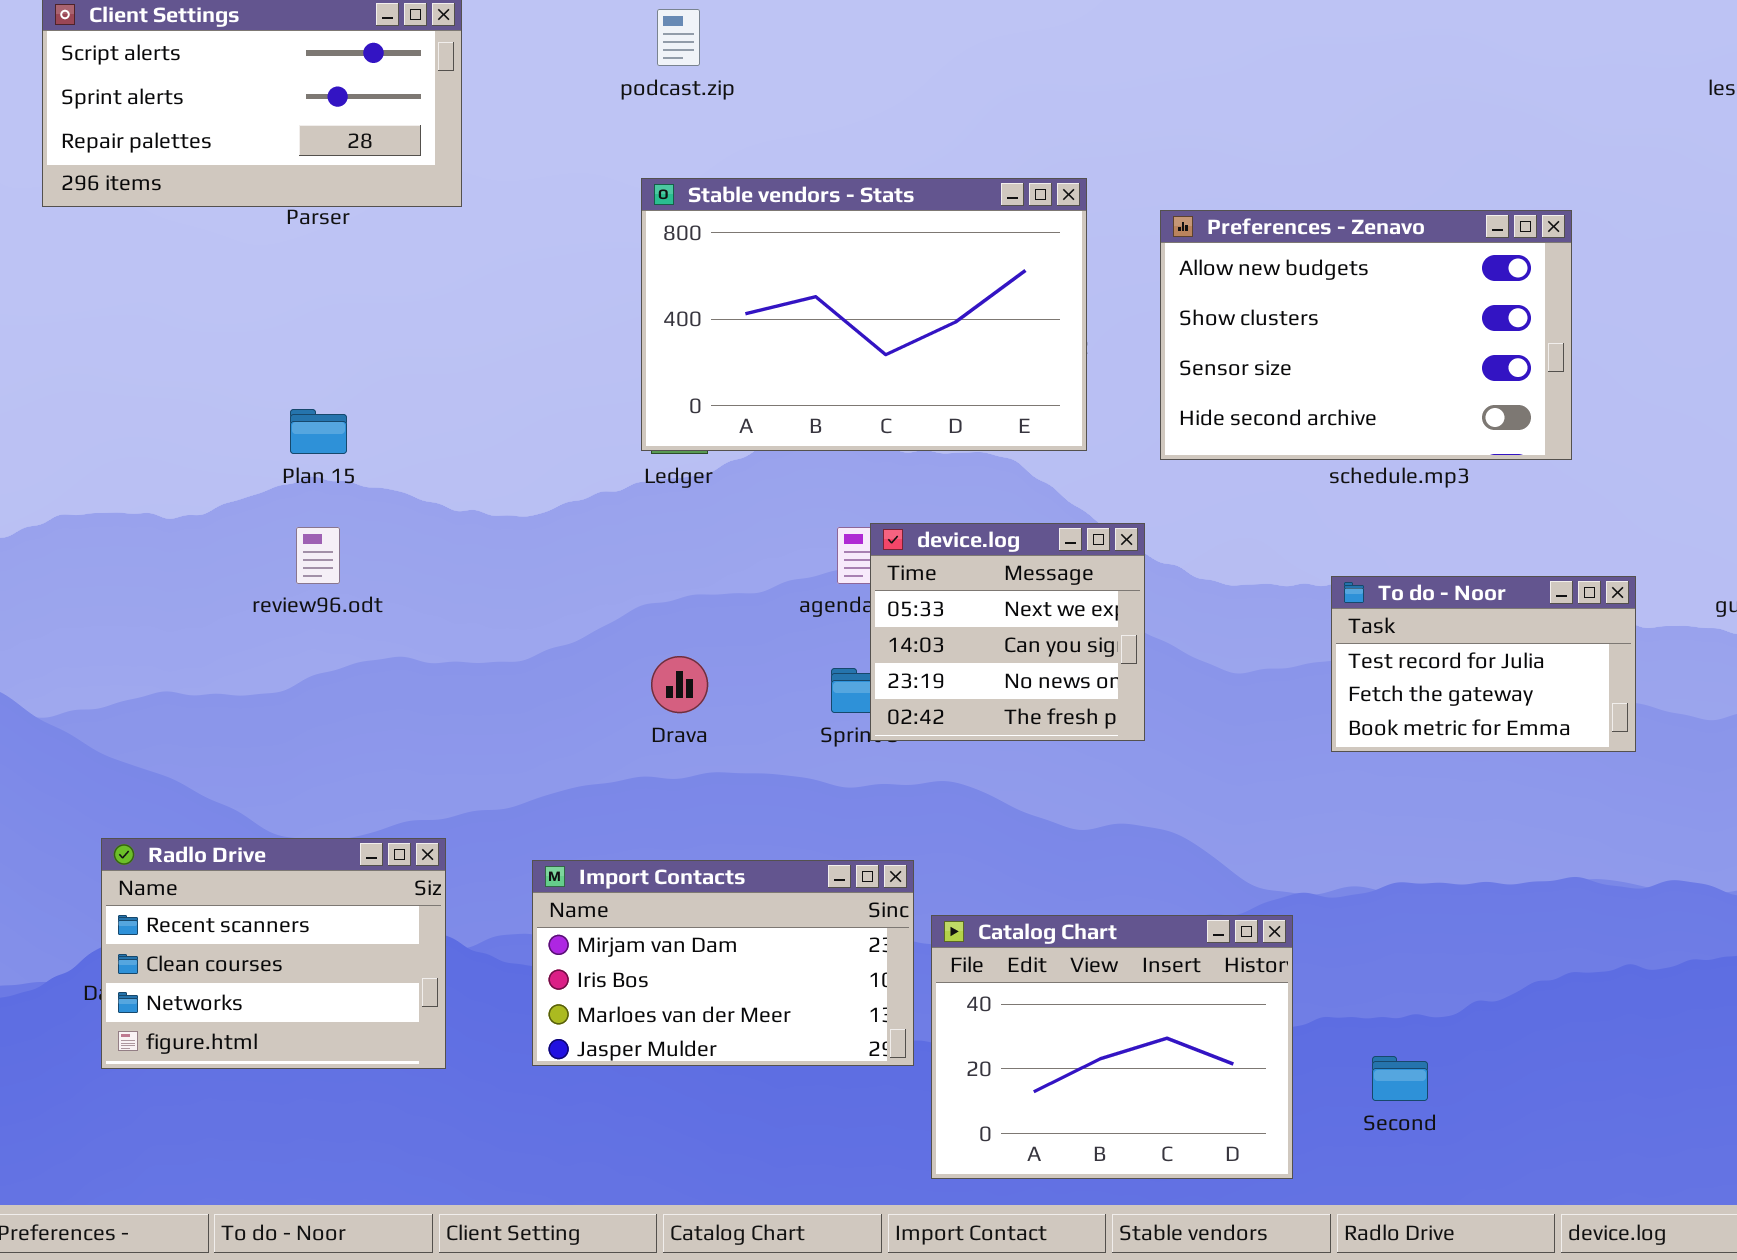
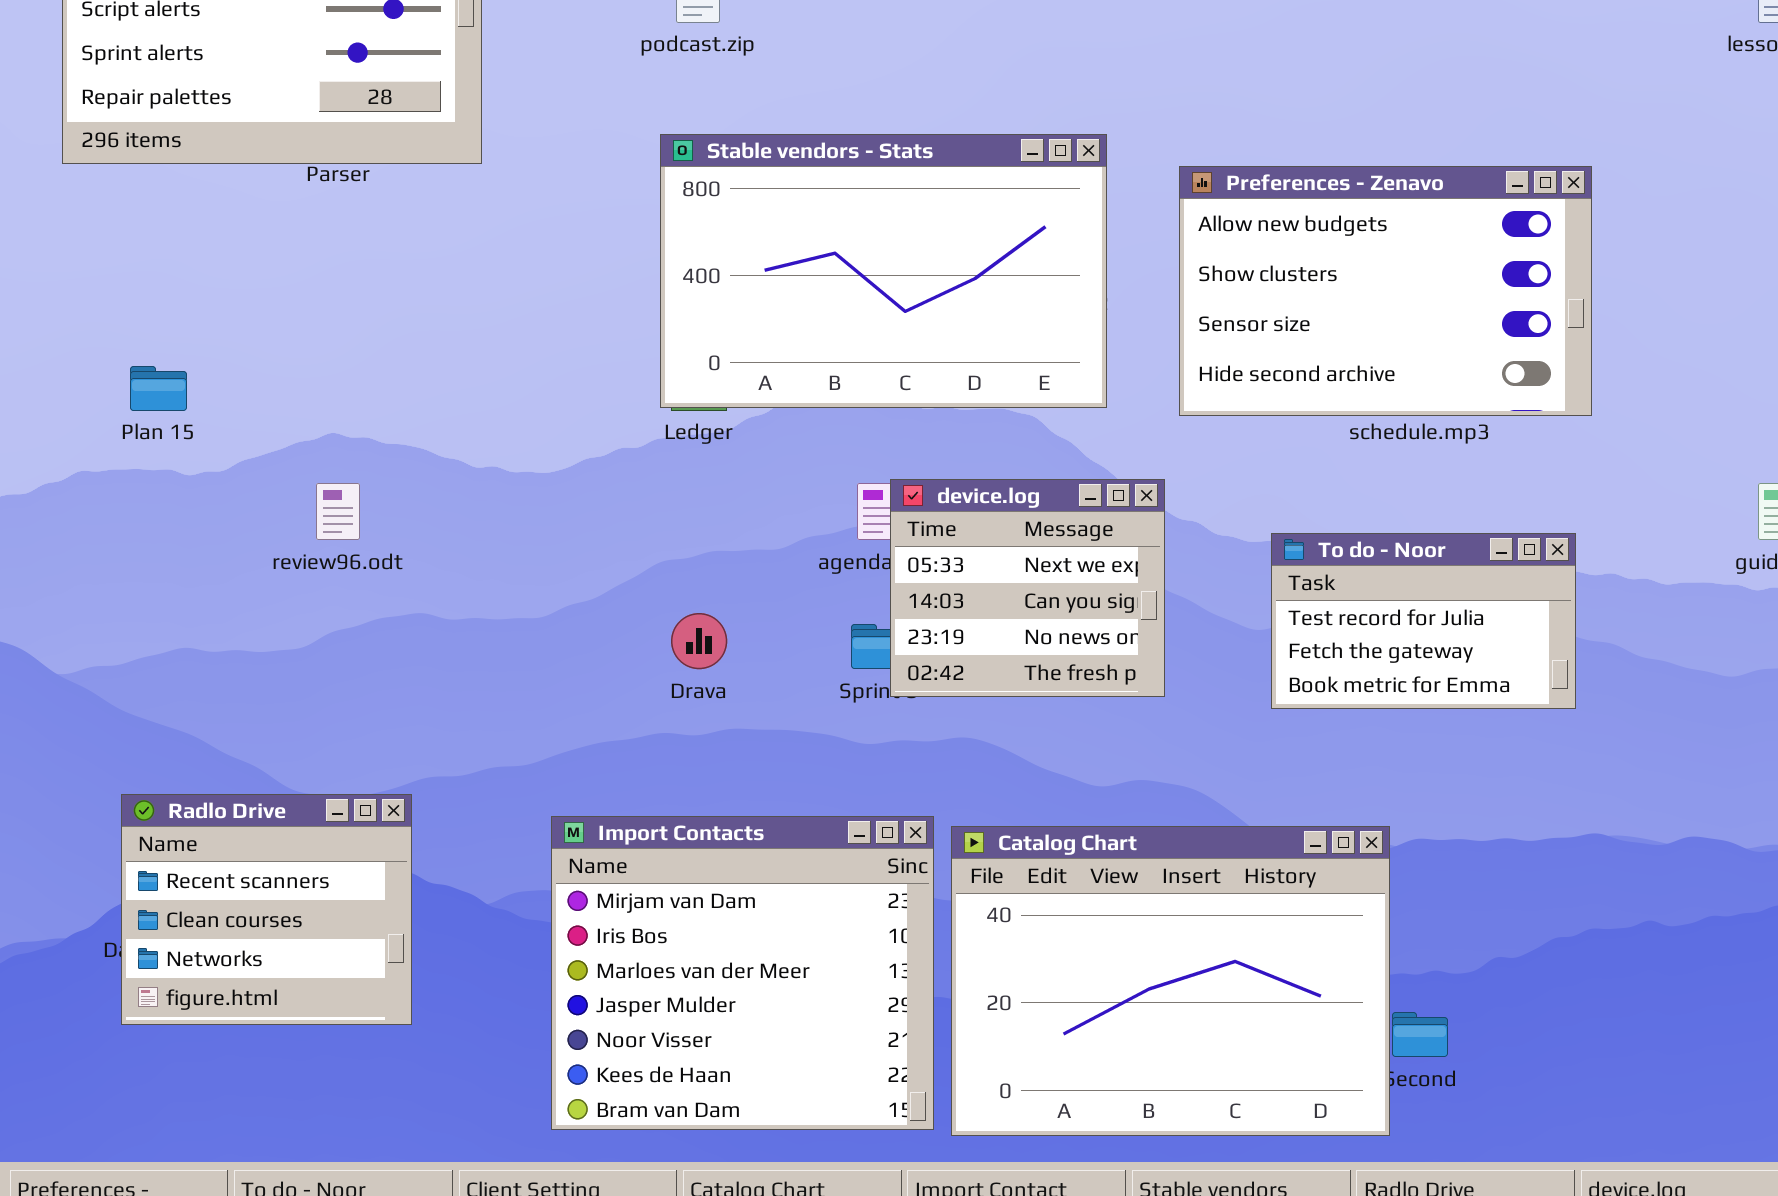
Plan 15: [290,409,347,454] -> [130,366,187,411], moved
To do - Noor: [1331,576,1636,752] -> [1271,533,1576,709], moved
Radlo Drive: [101,838,446,1069] -> [121,794,412,1025], resized
Import Contacts: [532,860,914,1066] -> [551,816,934,1130], resized
Catalog Chart: [931,915,1293,1179] -> [951,826,1390,1136], resized

